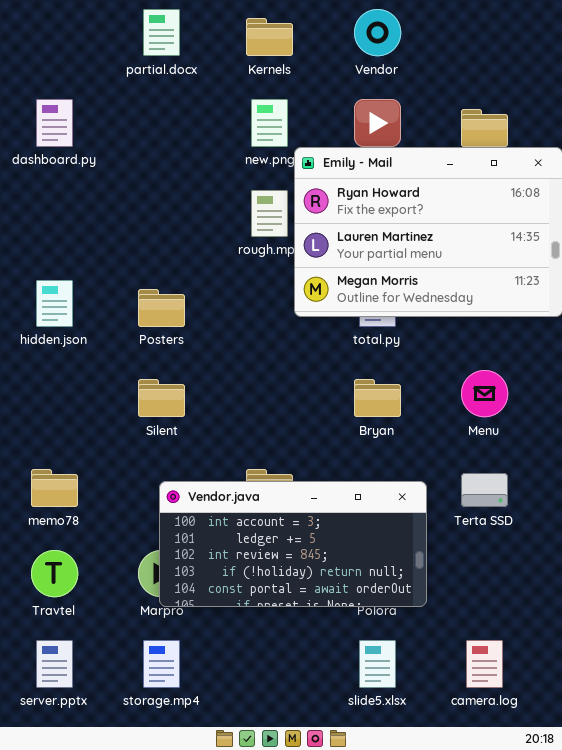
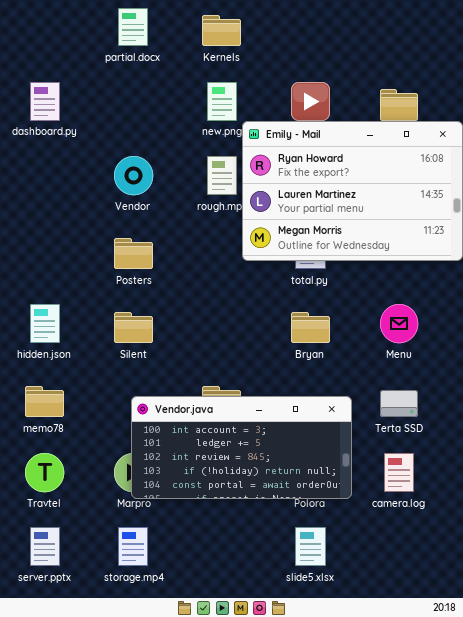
Vendor: [354,9,401,56] -> [114,156,153,195], moved
hidden.json: [36,280,73,327] -> [30,304,60,343], moved
camera.log: [466,640,503,688] -> [384,453,414,492], moved

